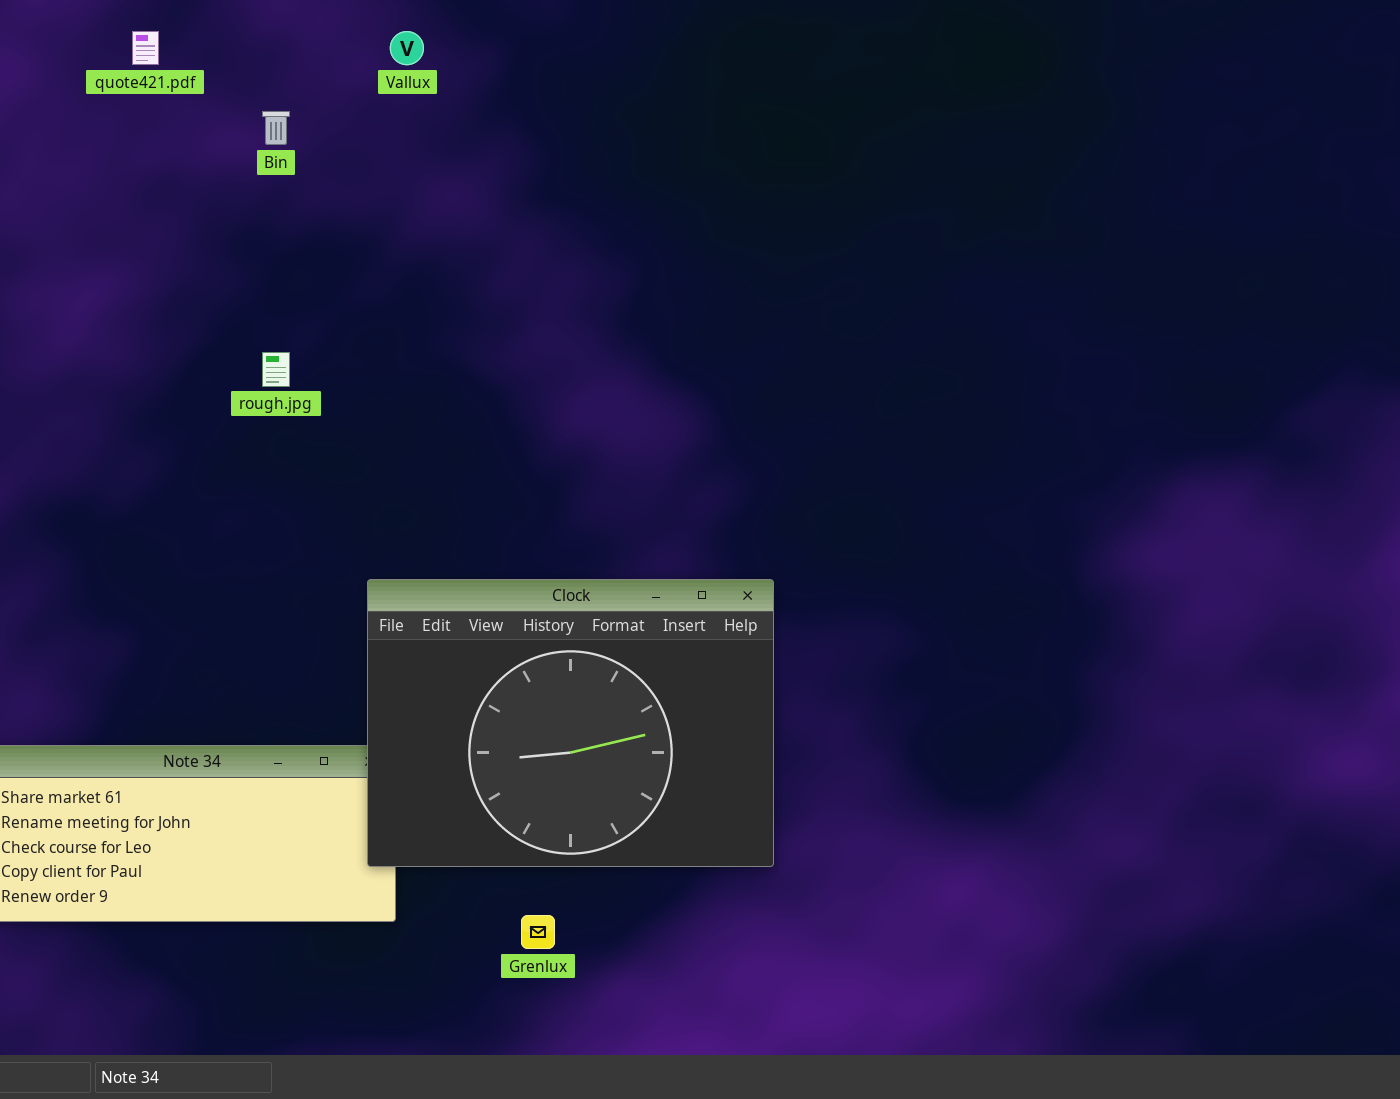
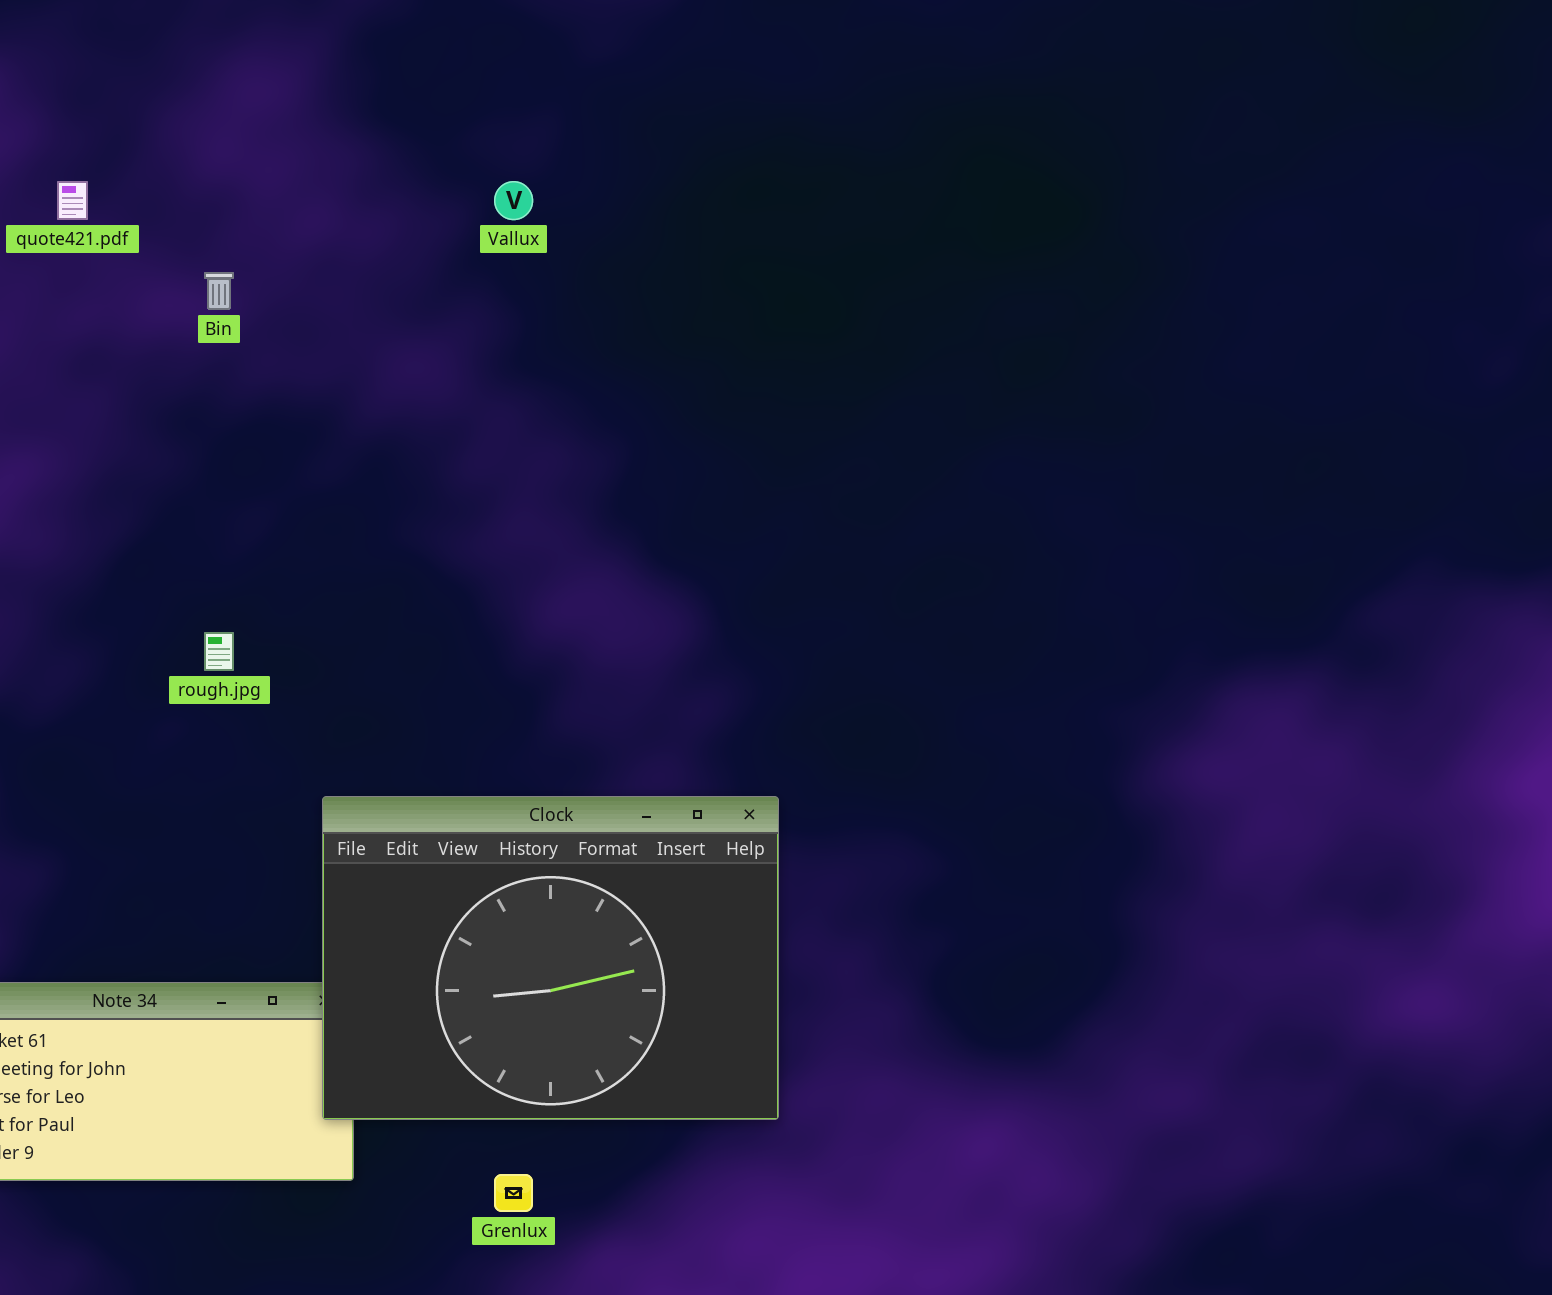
Vallux: [390,31,424,65] -> [494,181,533,220], moved
rough.jpg: [262,352,290,387] -> [204,632,234,671], moved

